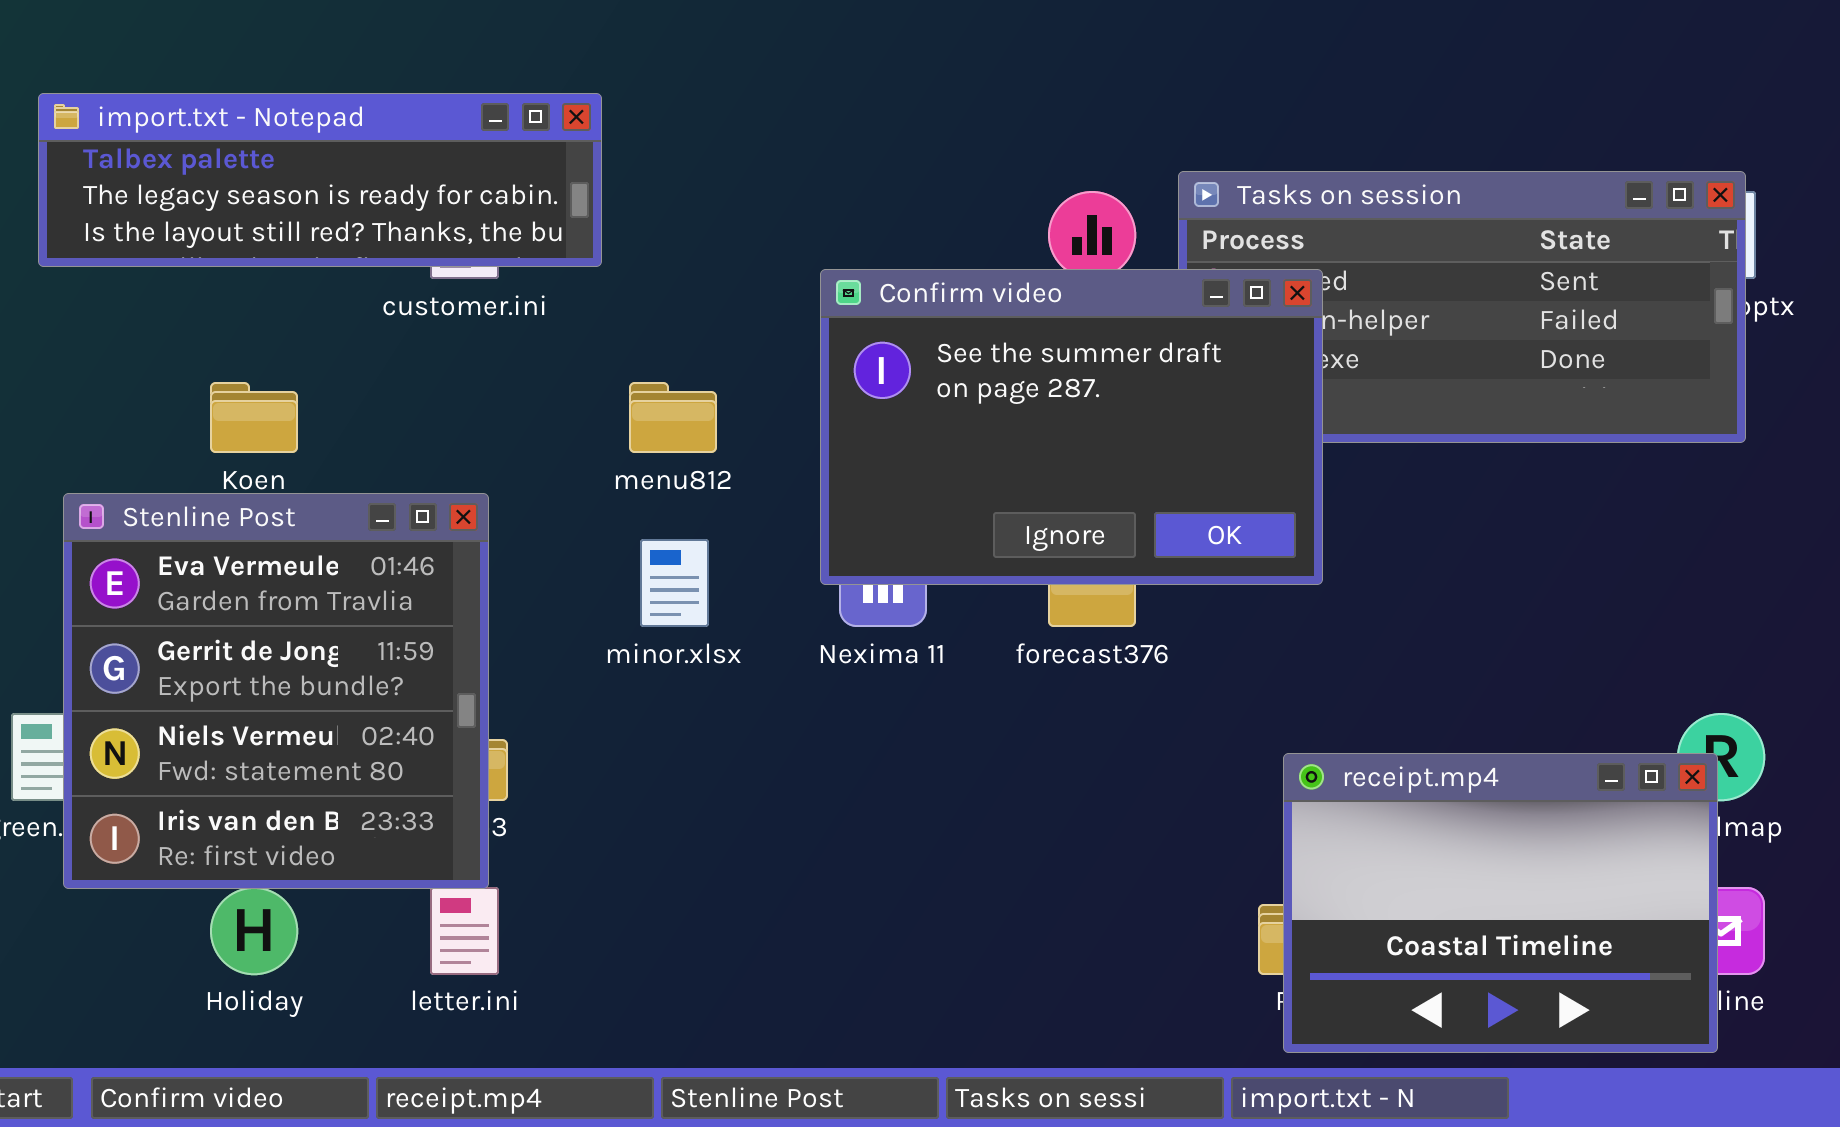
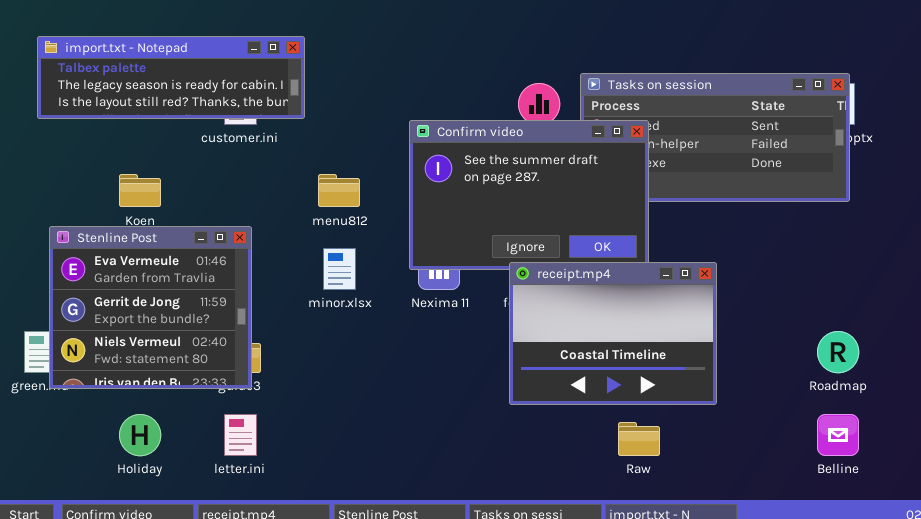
Stenline Post: [63,493,489,889] -> [49,226,252,389], resized
receipt.mp4: [1283,753,1718,1053] -> [509,262,717,405], moved

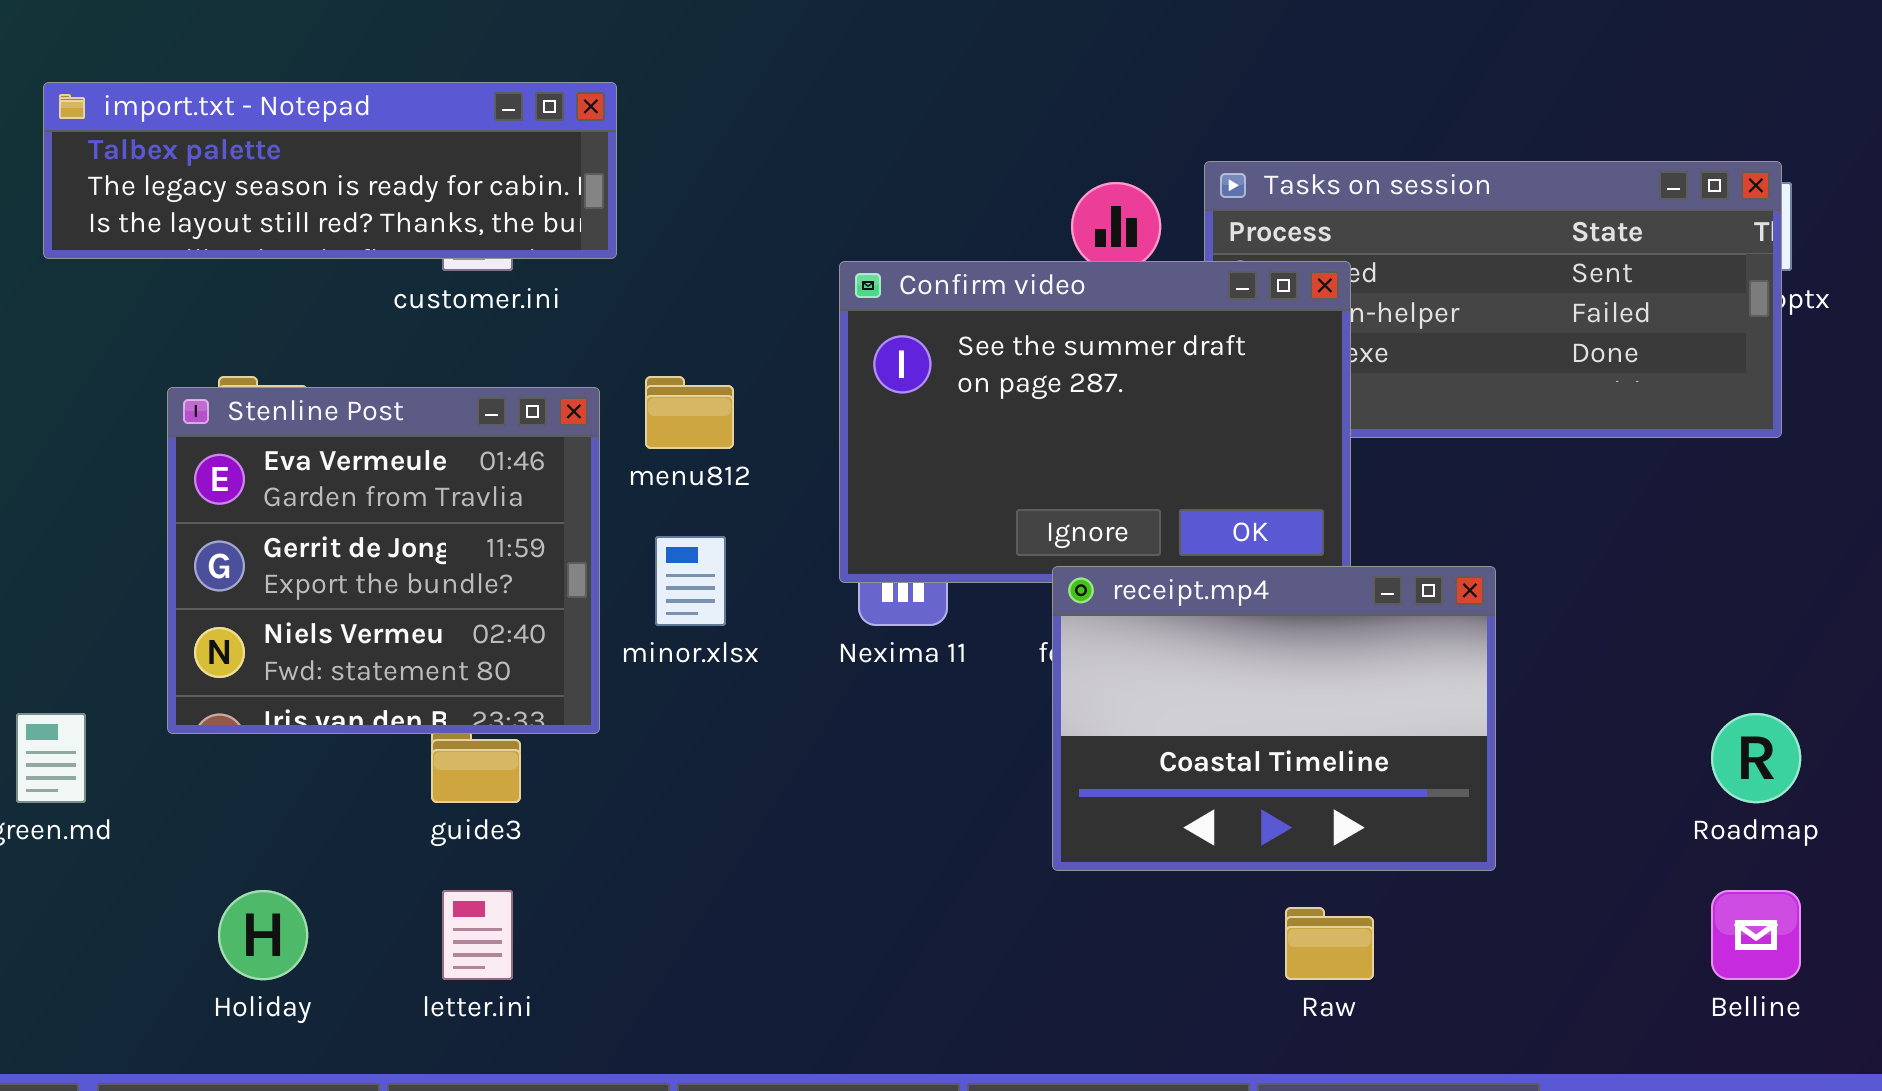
Stenline Post: [49,226,252,389] -> [167,387,600,734], moved

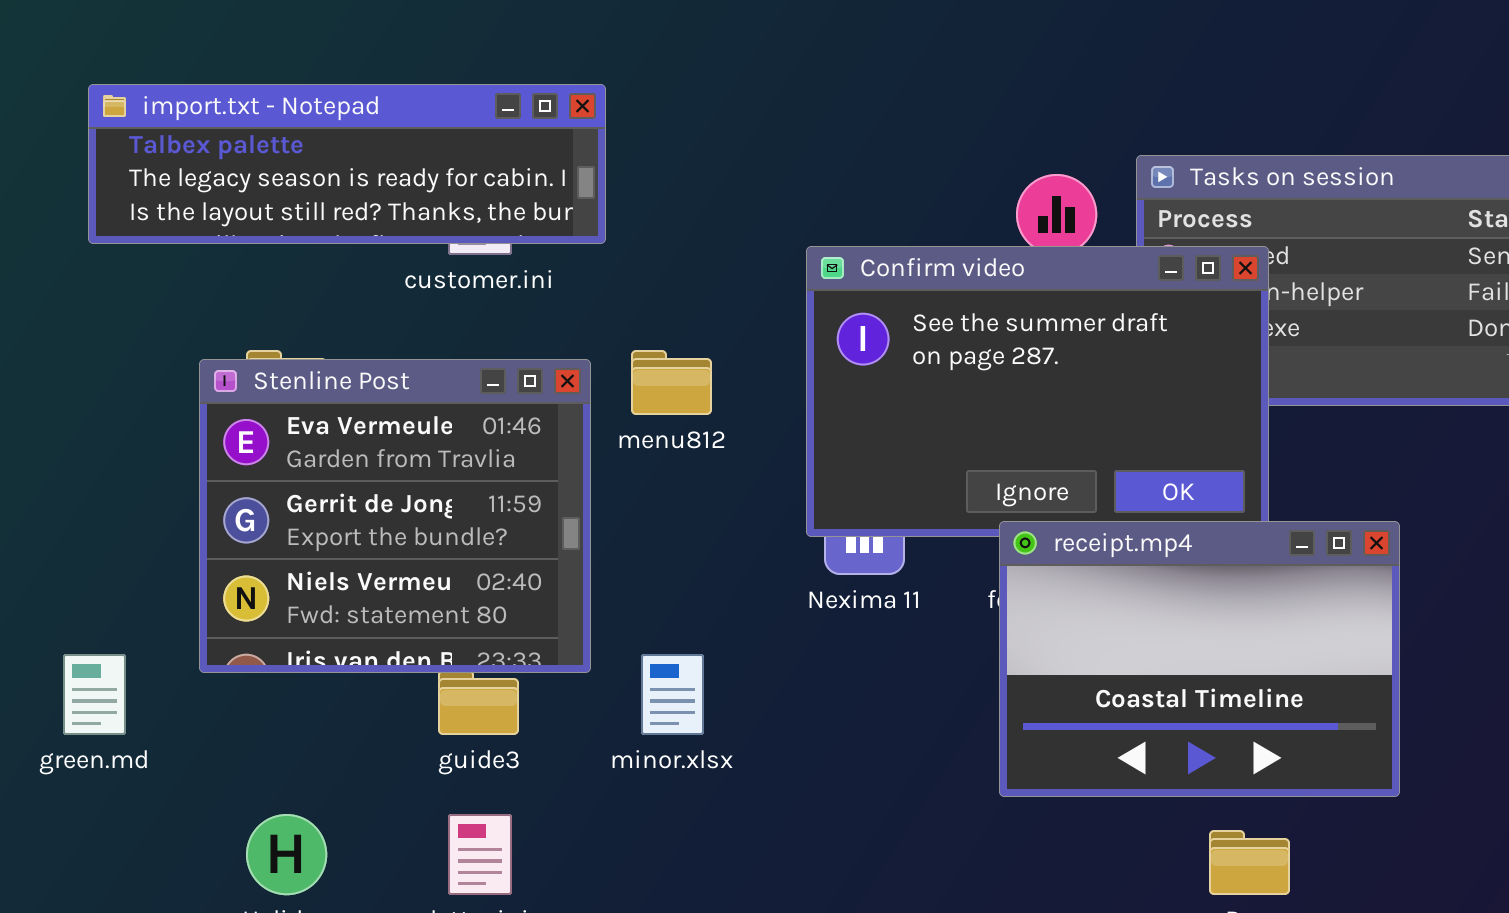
minor.xlsx: [655,536,726,626] -> [641,654,704,735], moved

